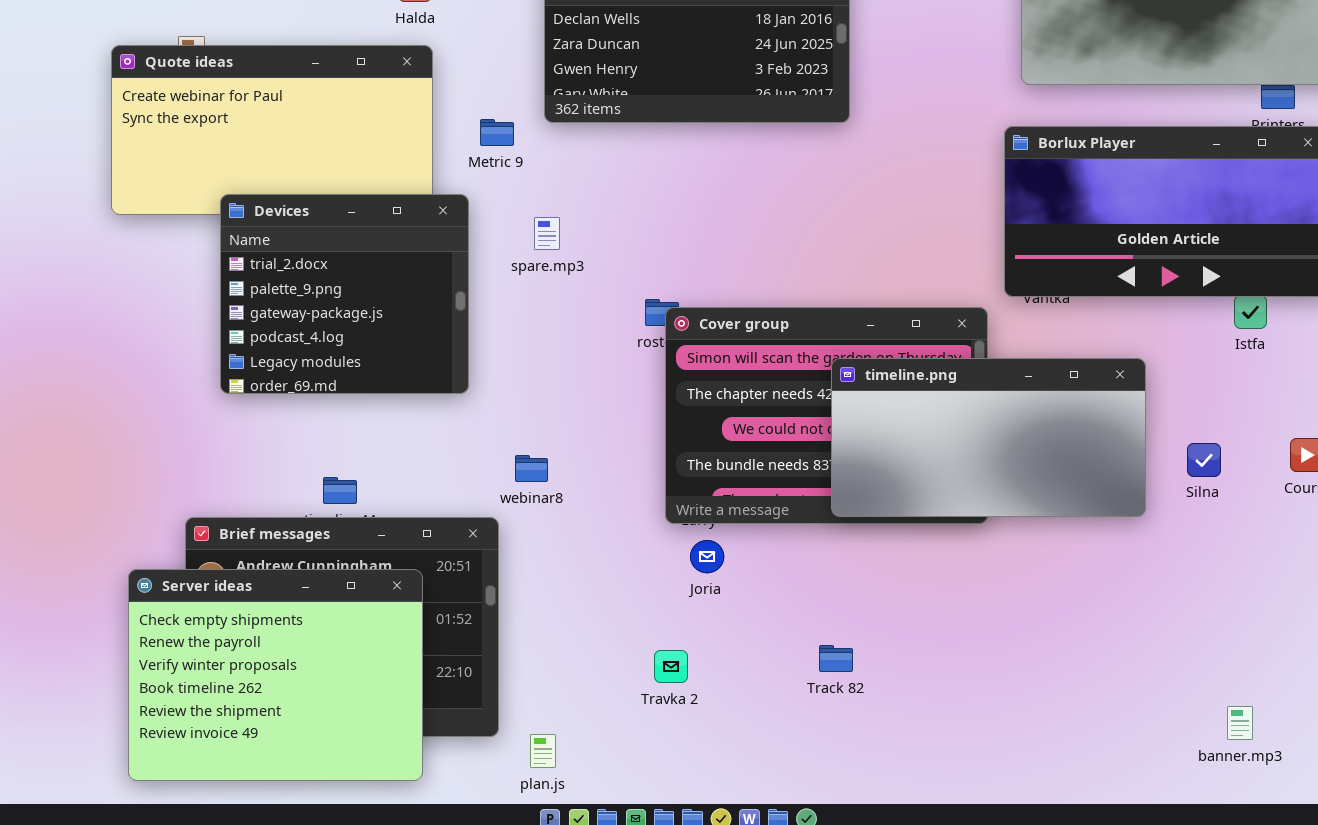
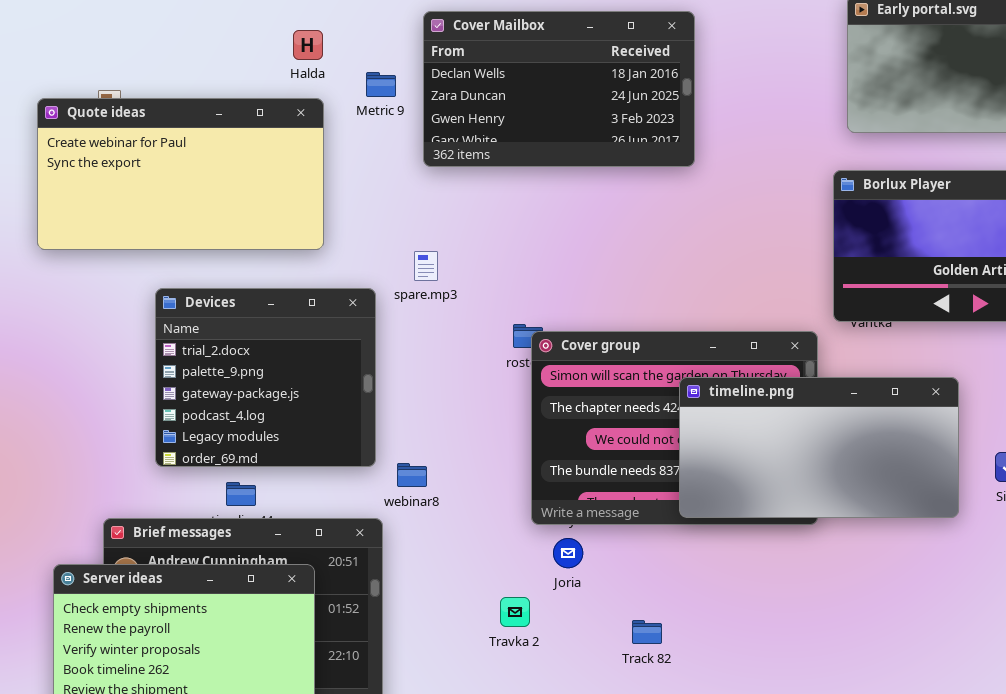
Metric 9: [480,119,514,146] -> [366,72,396,97], moved
Devices: [220,194,469,394] -> [155,288,376,467], moved
Track 82: [819,645,853,672] -> [632,620,662,644], moved
Travka 2: [654,650,688,683] -> [500,597,530,627], moved

